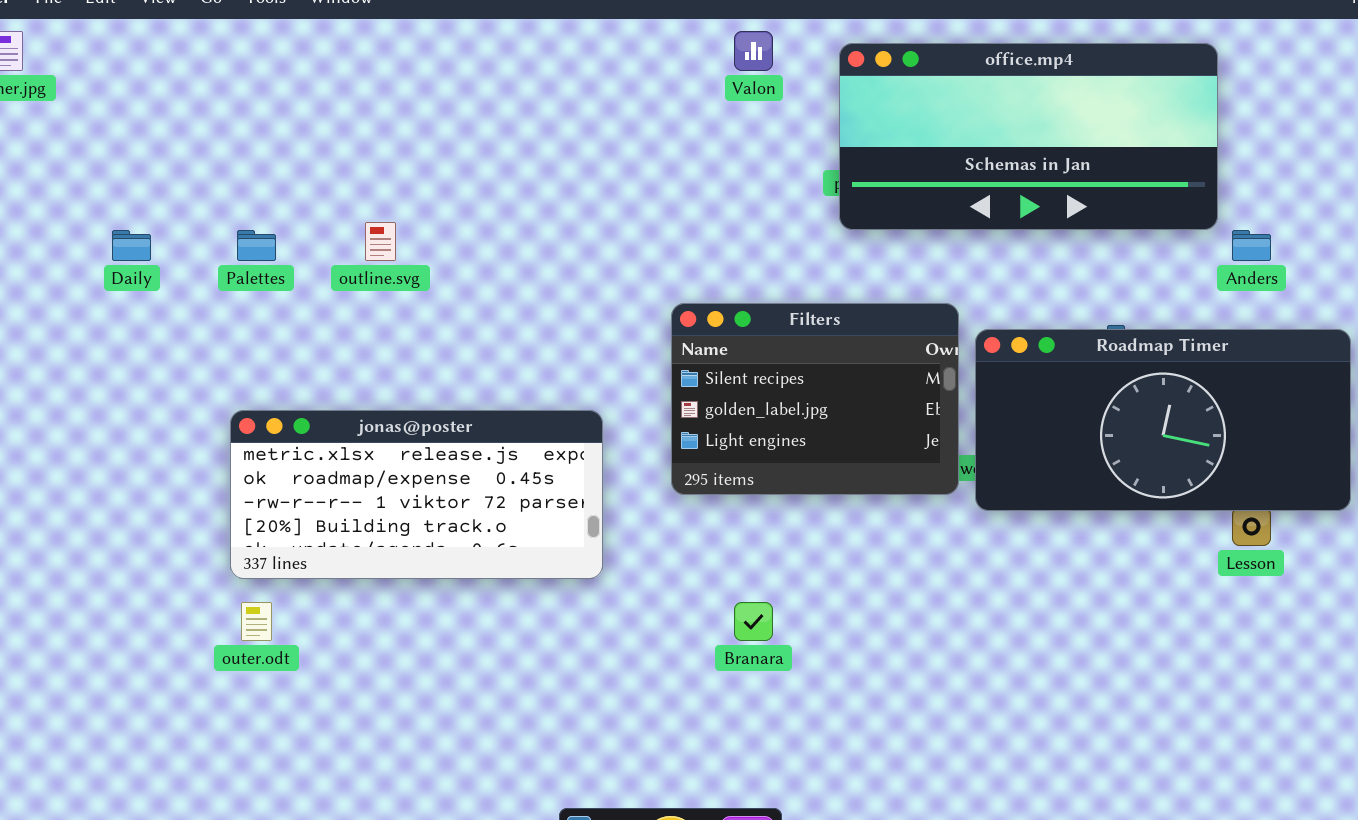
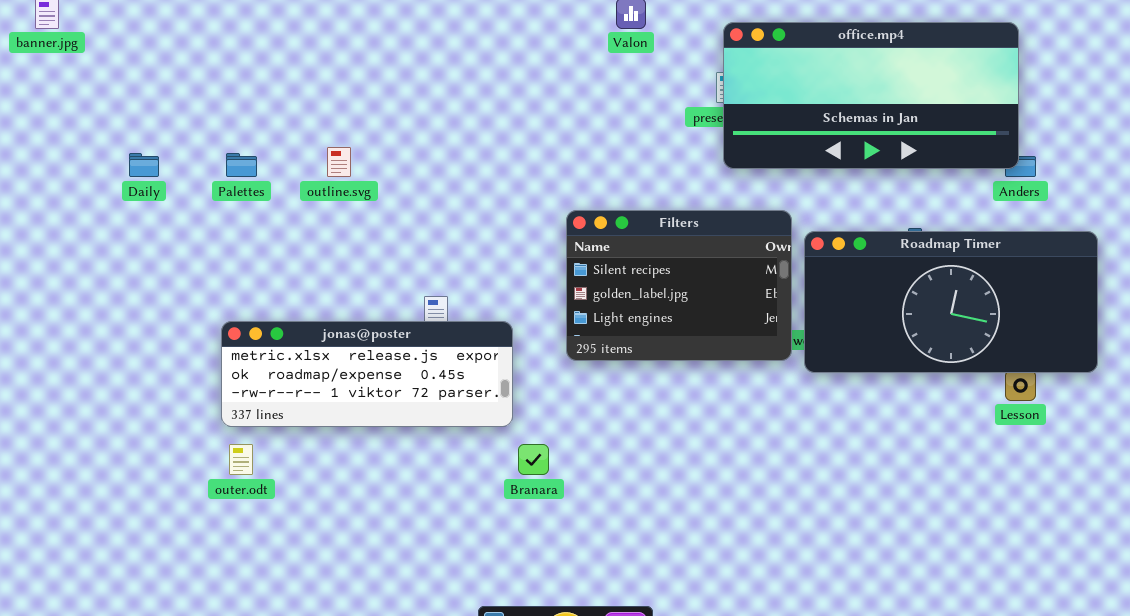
office.mp4: [839,43,1218,230] -> [723,22,1019,169], moved
jonas@poster: [230,410,603,579] -> [221,321,513,427], resized
Branara: [734,602,773,641] -> [518,444,549,475], moved

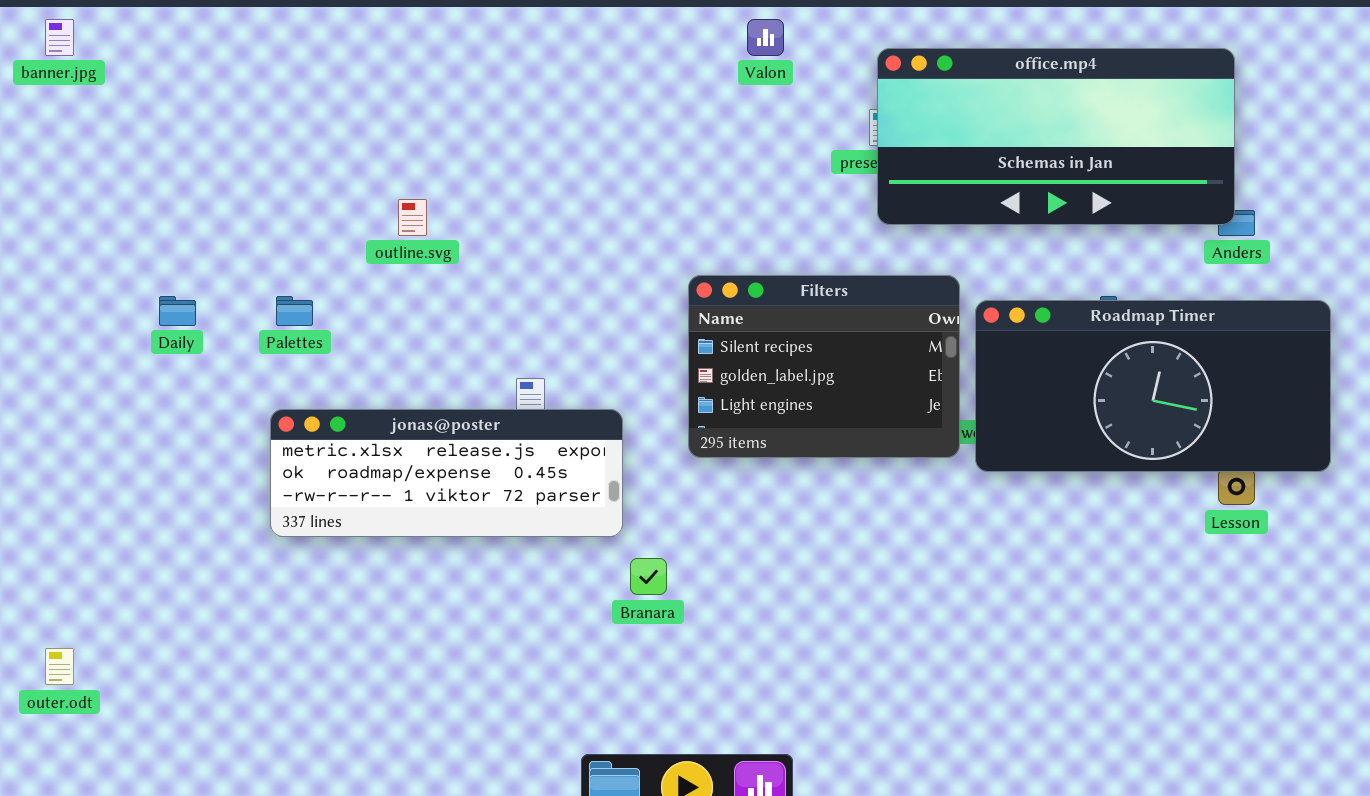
Daily: [129,153,159,177] -> [159,296,196,326], moved
Palettes: [226,153,257,177] -> [276,296,313,326], moved
outer.odt: [229,444,253,475] -> [45,648,74,685], moved

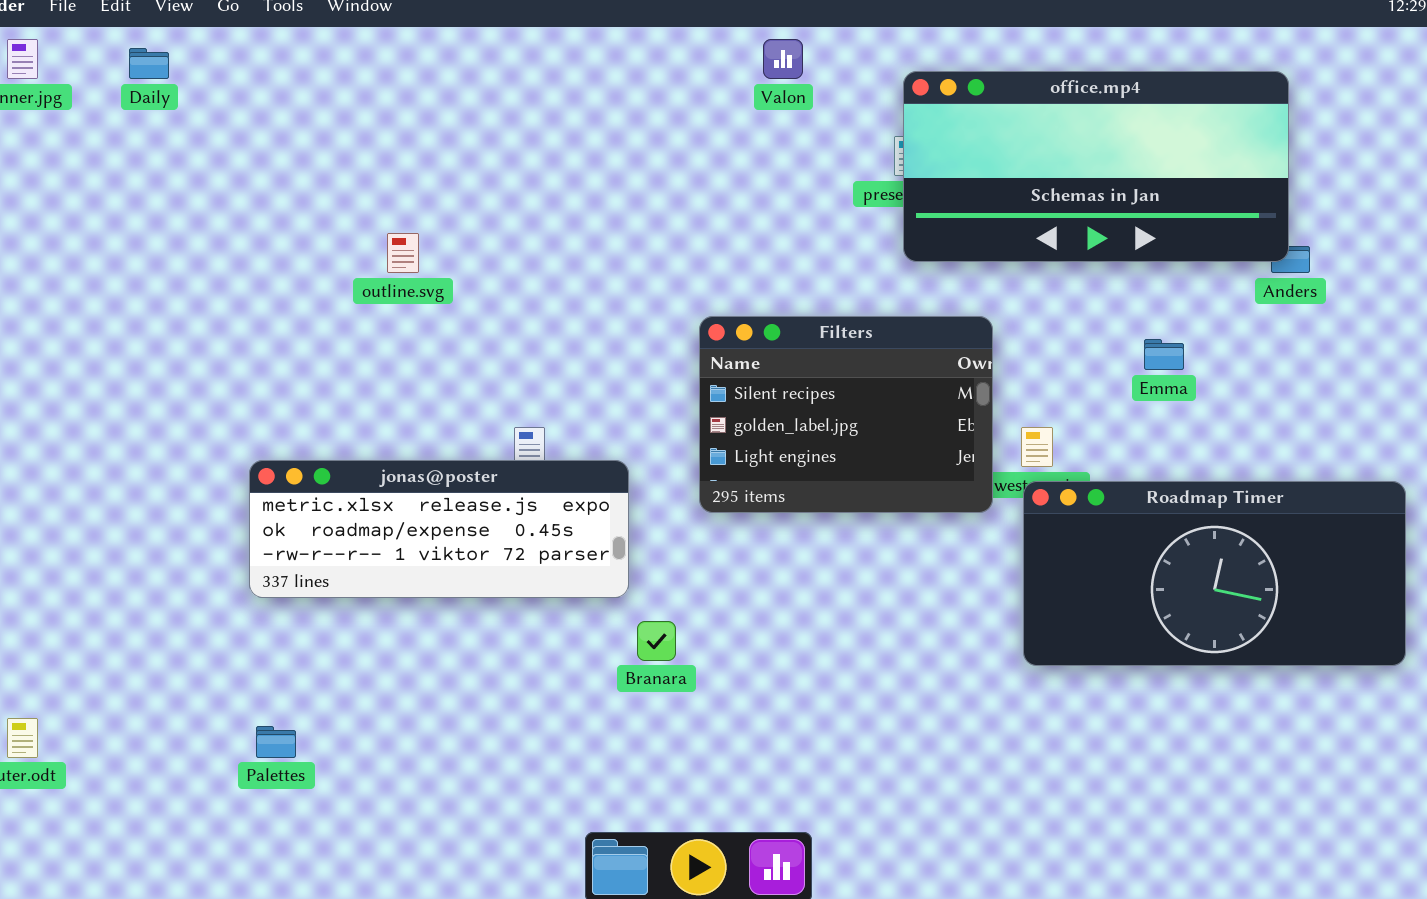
Daily: [159,296,196,326] -> [129,48,169,79], moved
Palettes: [276,296,313,326] -> [256,726,296,758], moved
Roadmap Timer: [975,300,1331,472] -> [1023,481,1406,666], moved

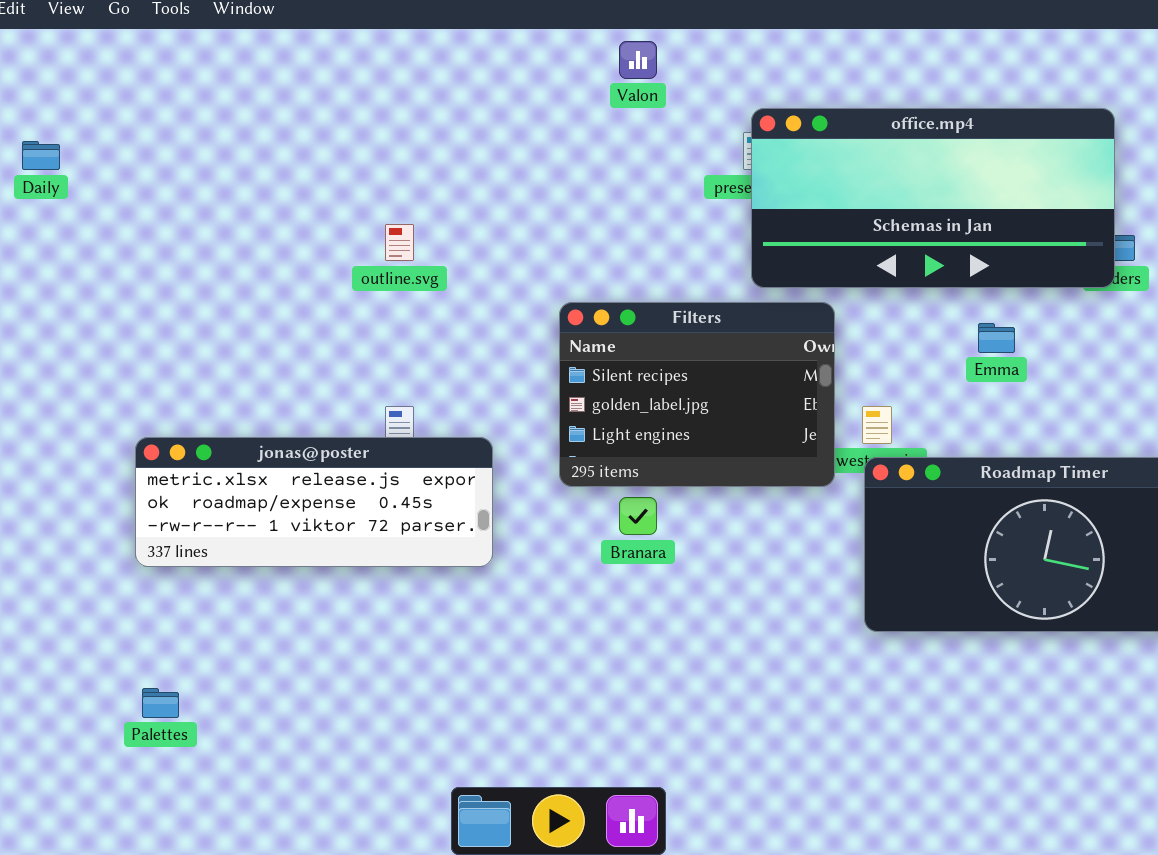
Daily: [129,48,169,79] -> [22,141,60,170], moved
office.mp4: [903,71,1289,262] -> [751,108,1115,288], moved
outline.svg: [387,233,419,273] -> [385,224,414,261], moved
Branara: [637,621,676,661] -> [619,497,657,535], moved

